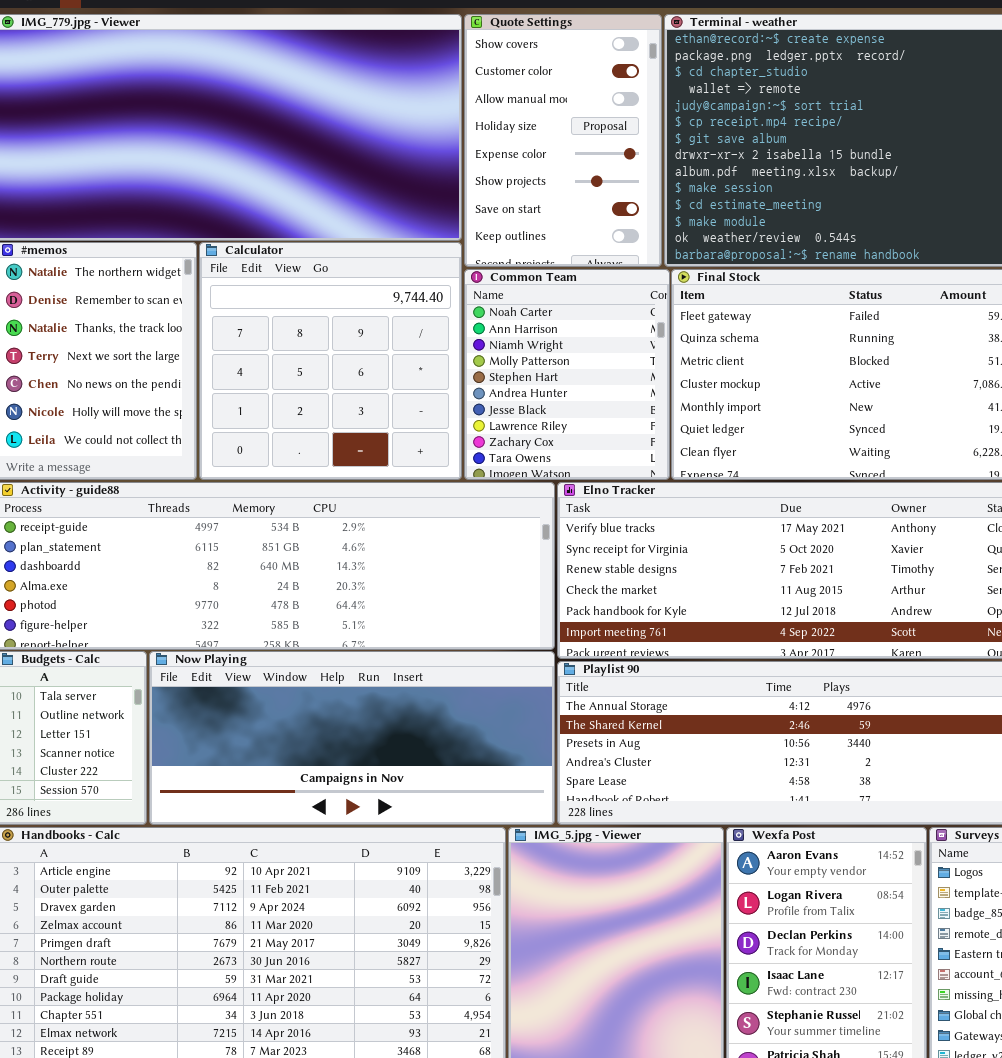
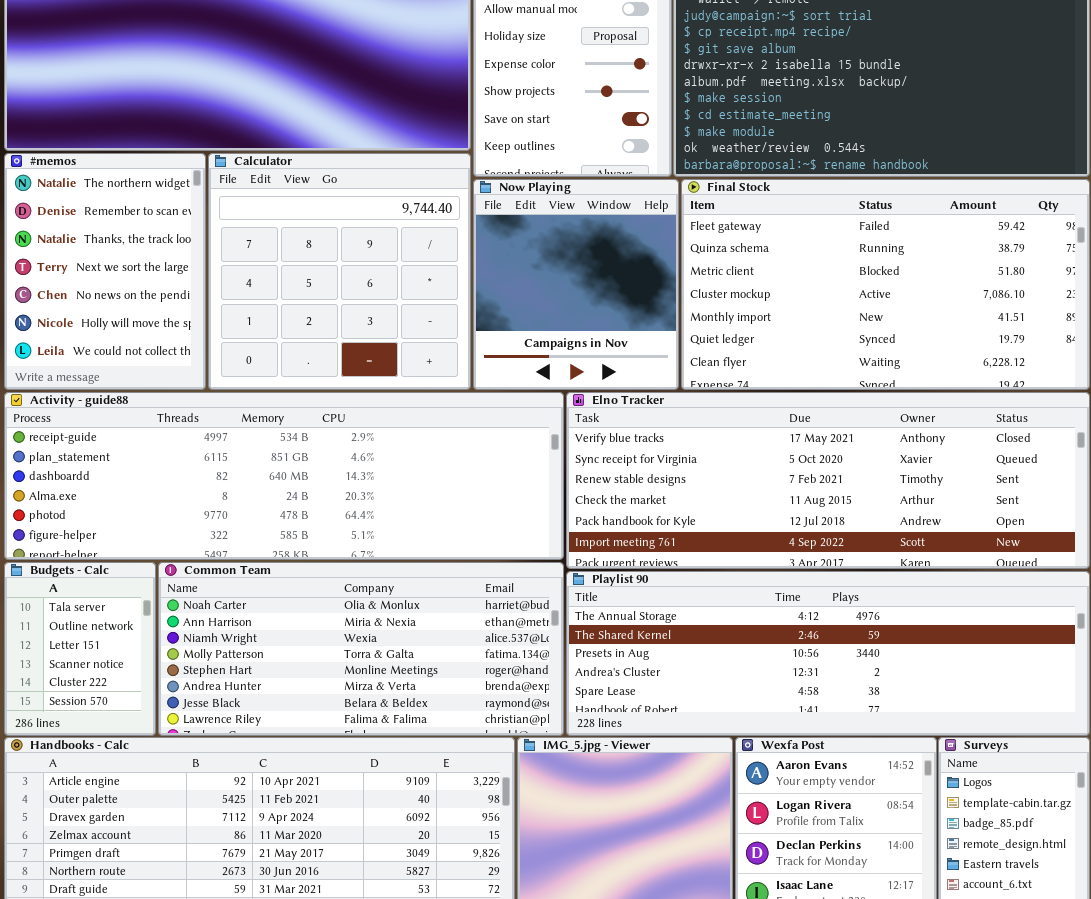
Common Team: [464,269,670,480] -> [158,562,564,736], moved, resized
Now Playing: [149,651,555,825] -> [473,179,679,390], moved, resized

